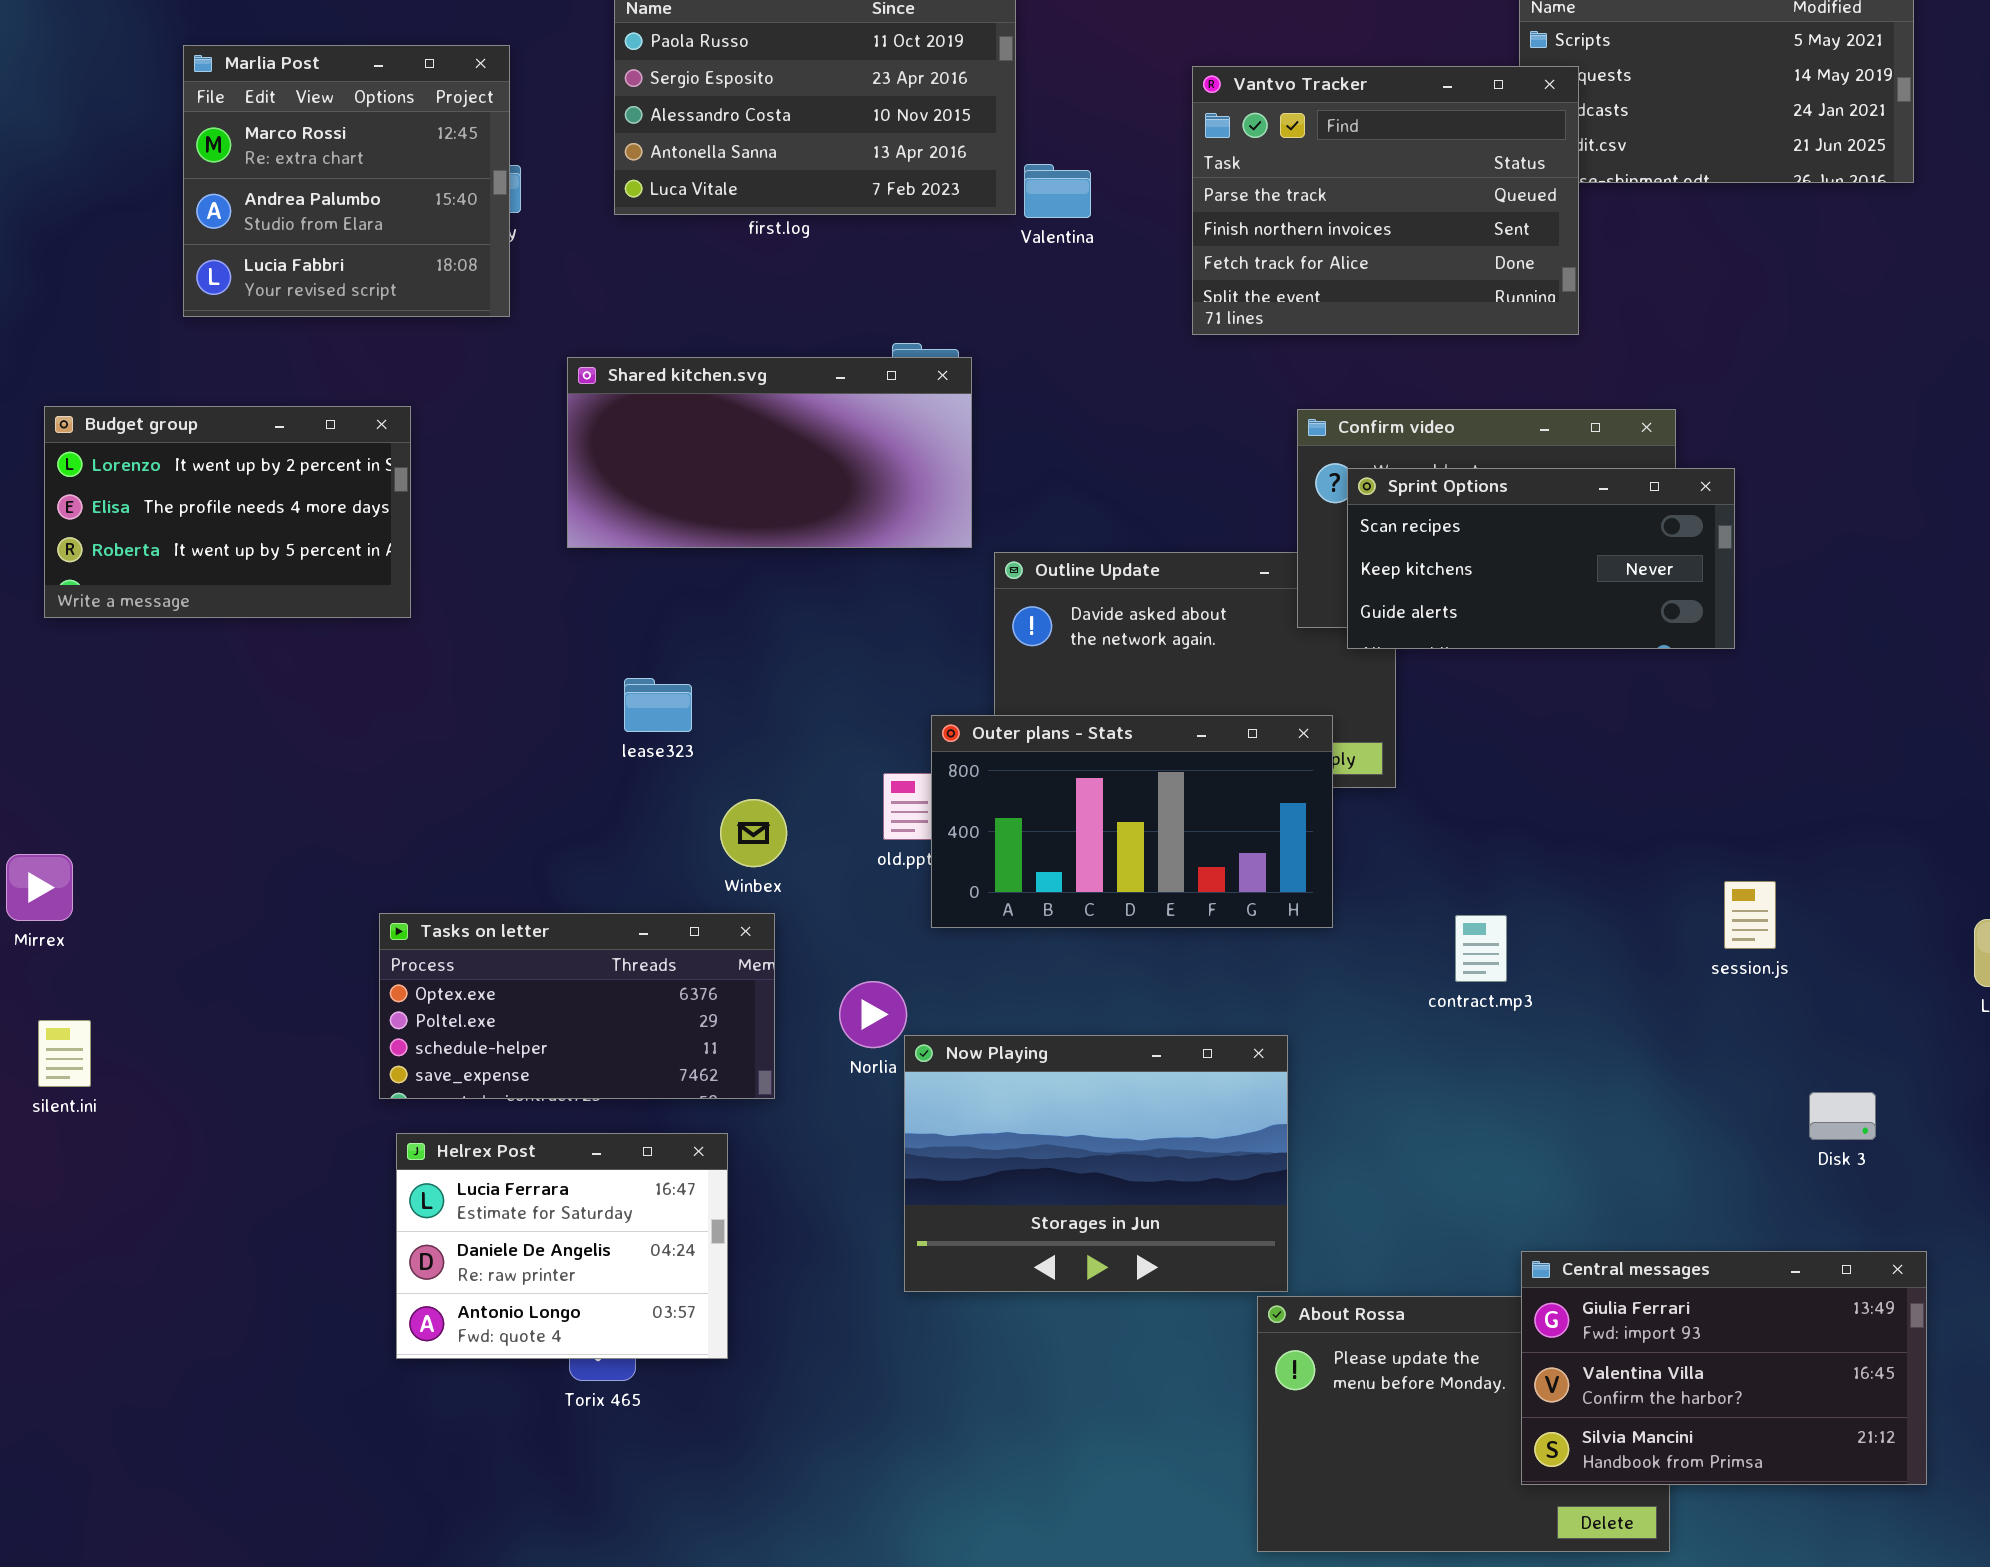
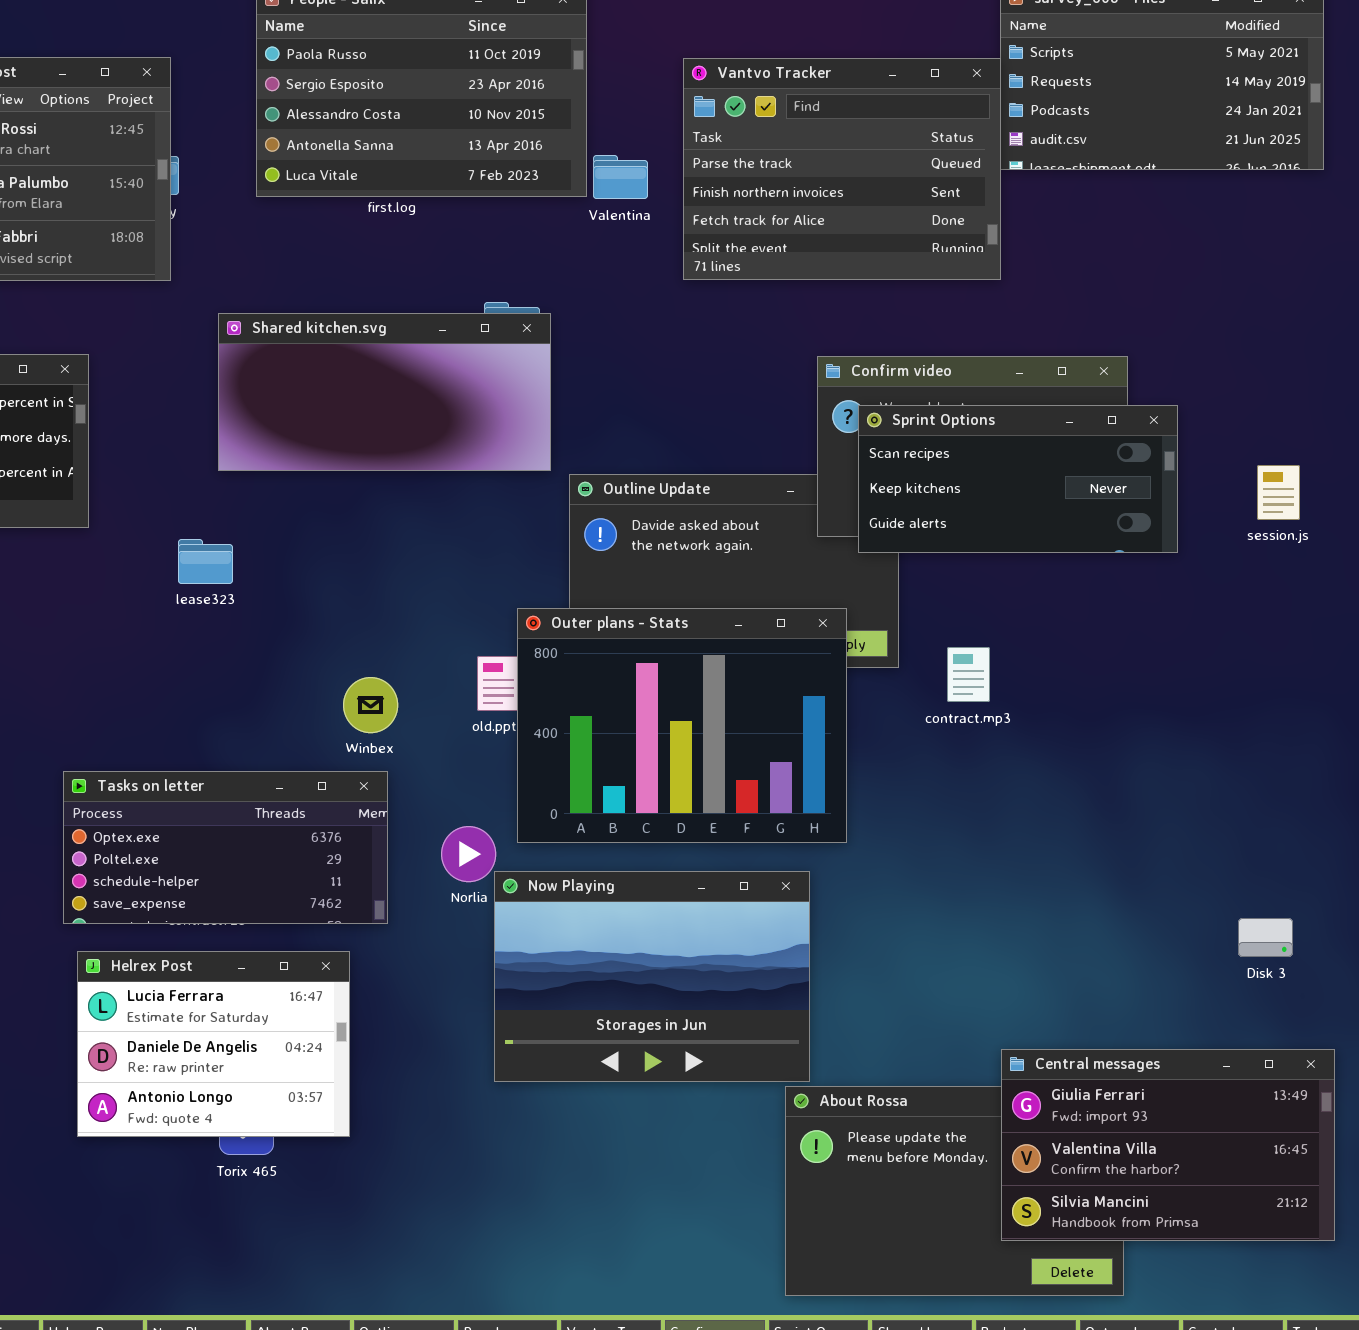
Vantvo Tracker: [1192,66,1579,335] -> [683,58,1001,280], moved
lease323: [624,678,692,732] -> [178,539,233,584], moved
Outer plans - Stats: [931,715,1333,928] -> [517,608,847,843], resized
session.js: [1724,881,1776,949] -> [1257,465,1300,520], moved
contract.mp3: [1455,915,1507,982] -> [947,647,990,702], moved

